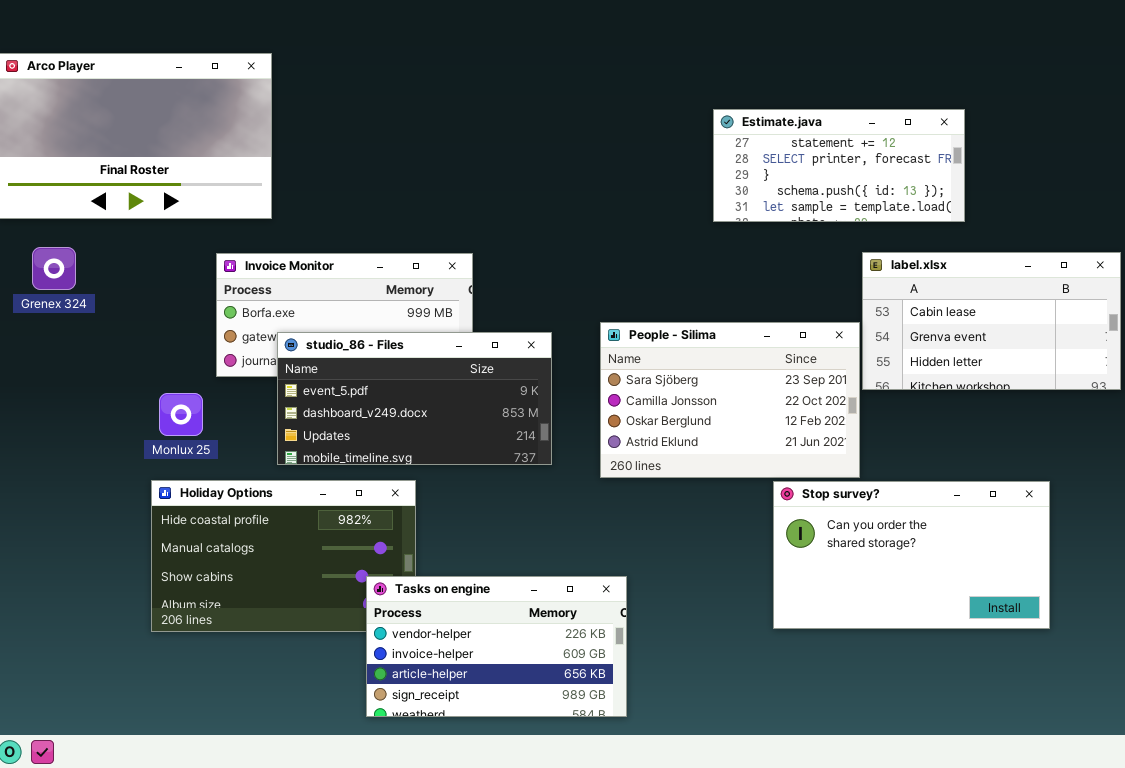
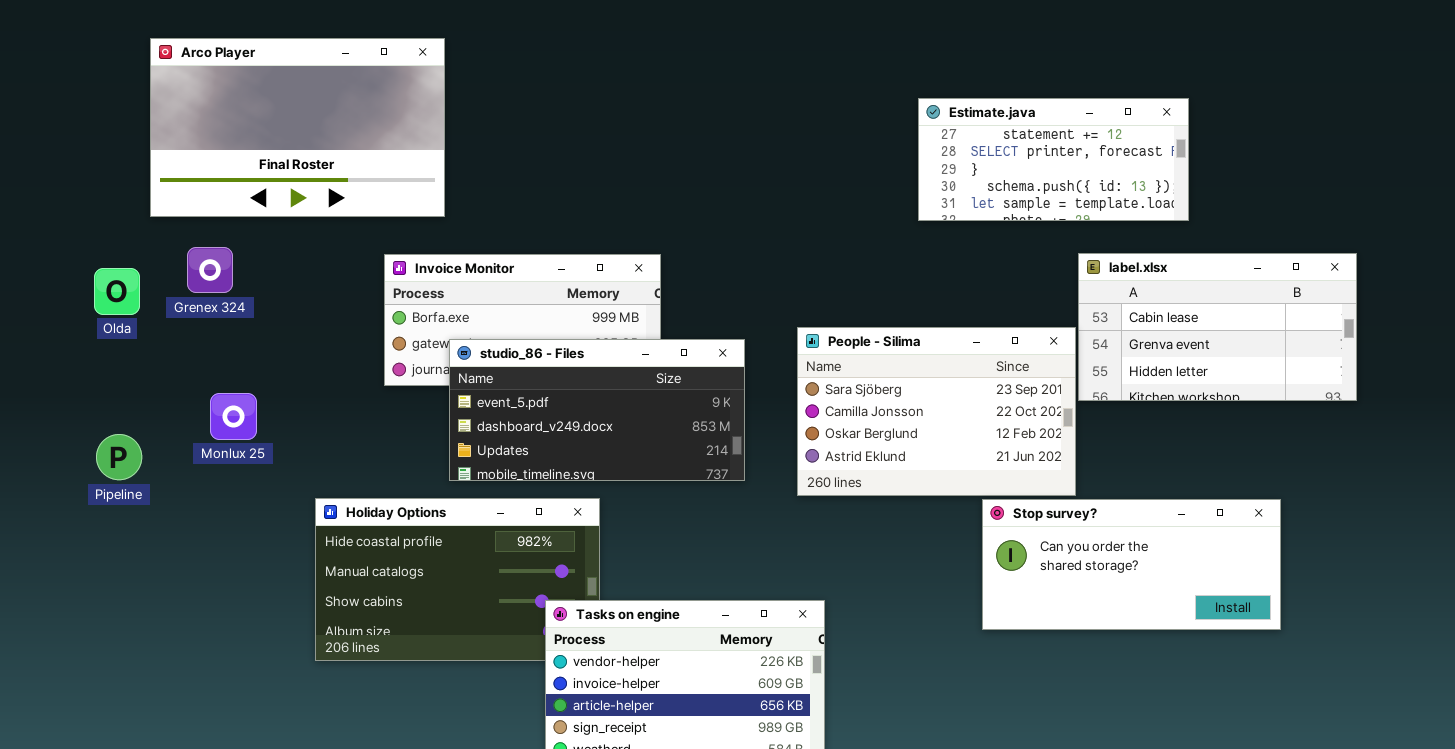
Monlux 25: [159,393,203,436] -> [210,393,257,440], moved
Stop survey?: [773,481,1050,629] -> [982,499,1281,630], resized

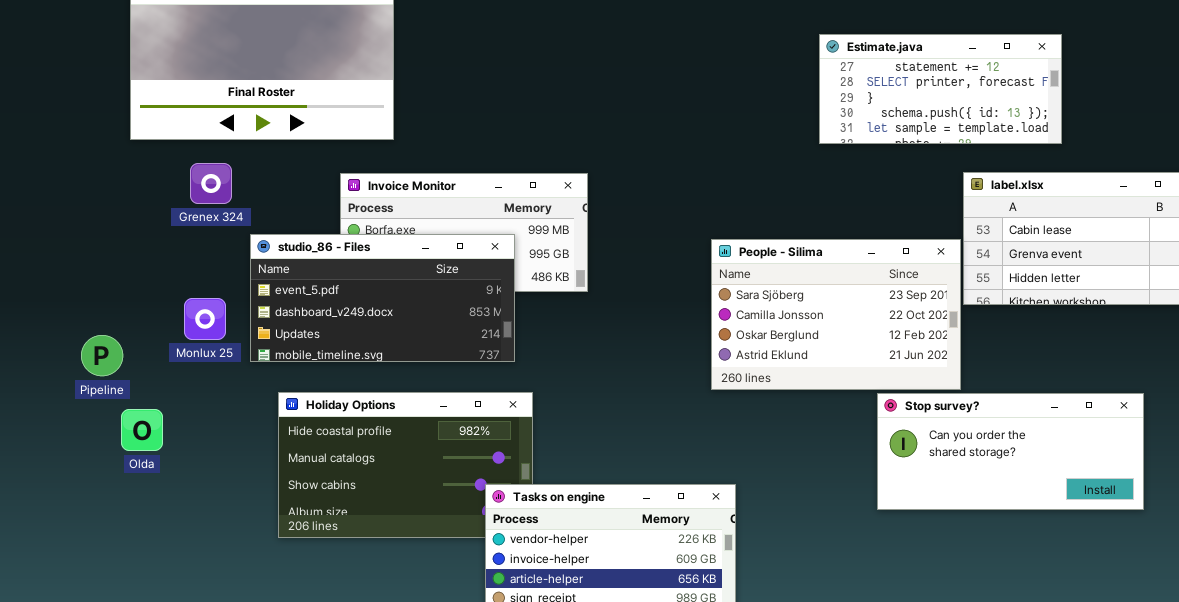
Grenex 324: [187,247,233,293] -> [190,163,232,204], moved
Olda: [94,268,140,315] -> [121,409,163,451], moved
studio_86 - Files: [449,339,745,481] -> [250,234,515,362], moved

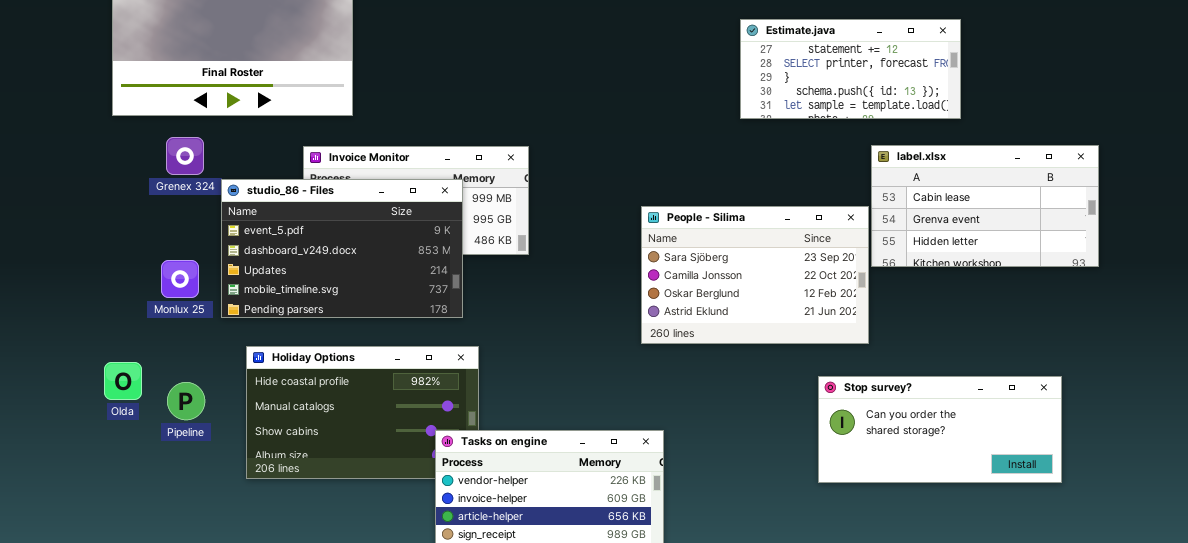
studio_86 - Files: [250,234,515,362] -> [221,179,463,318], resized
Pipeline: [81,335,123,376] -> [167,382,205,420], moved
Stop survey?: [877,393,1144,510] -> [818,376,1062,483], moved

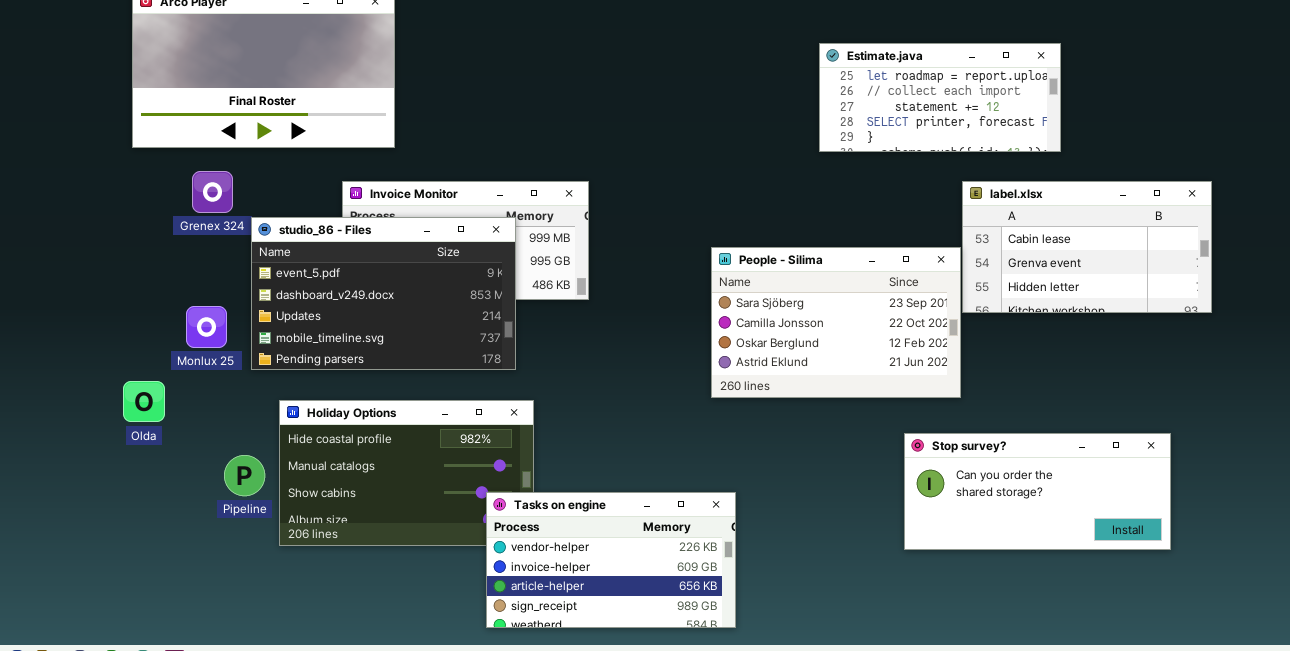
Estimate.java: [740,19,961,119] -> [819,43,1061,152], scrolled up 2 rows
Olda: [104,362,142,400] -> [123,381,165,422], moved
Pipeline: [167,382,205,420] -> [224,455,265,496], moved

